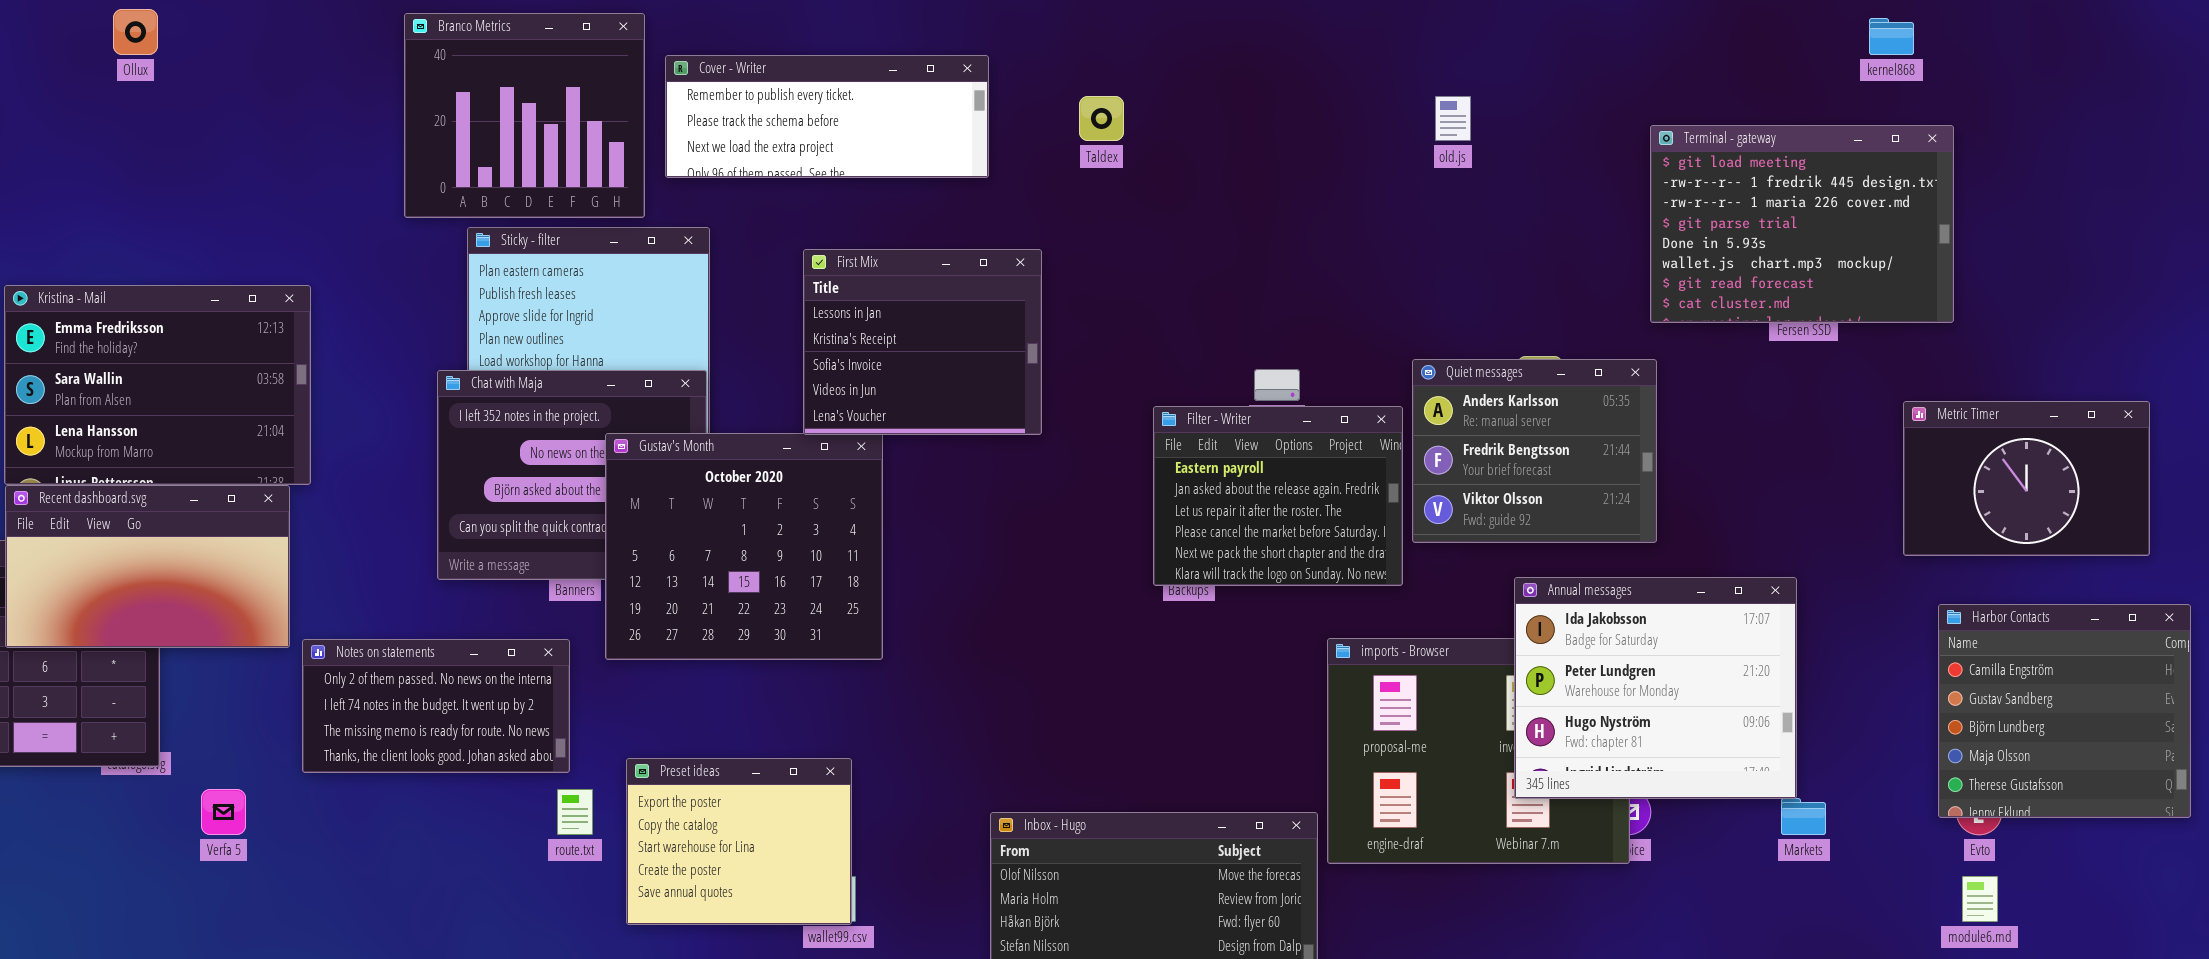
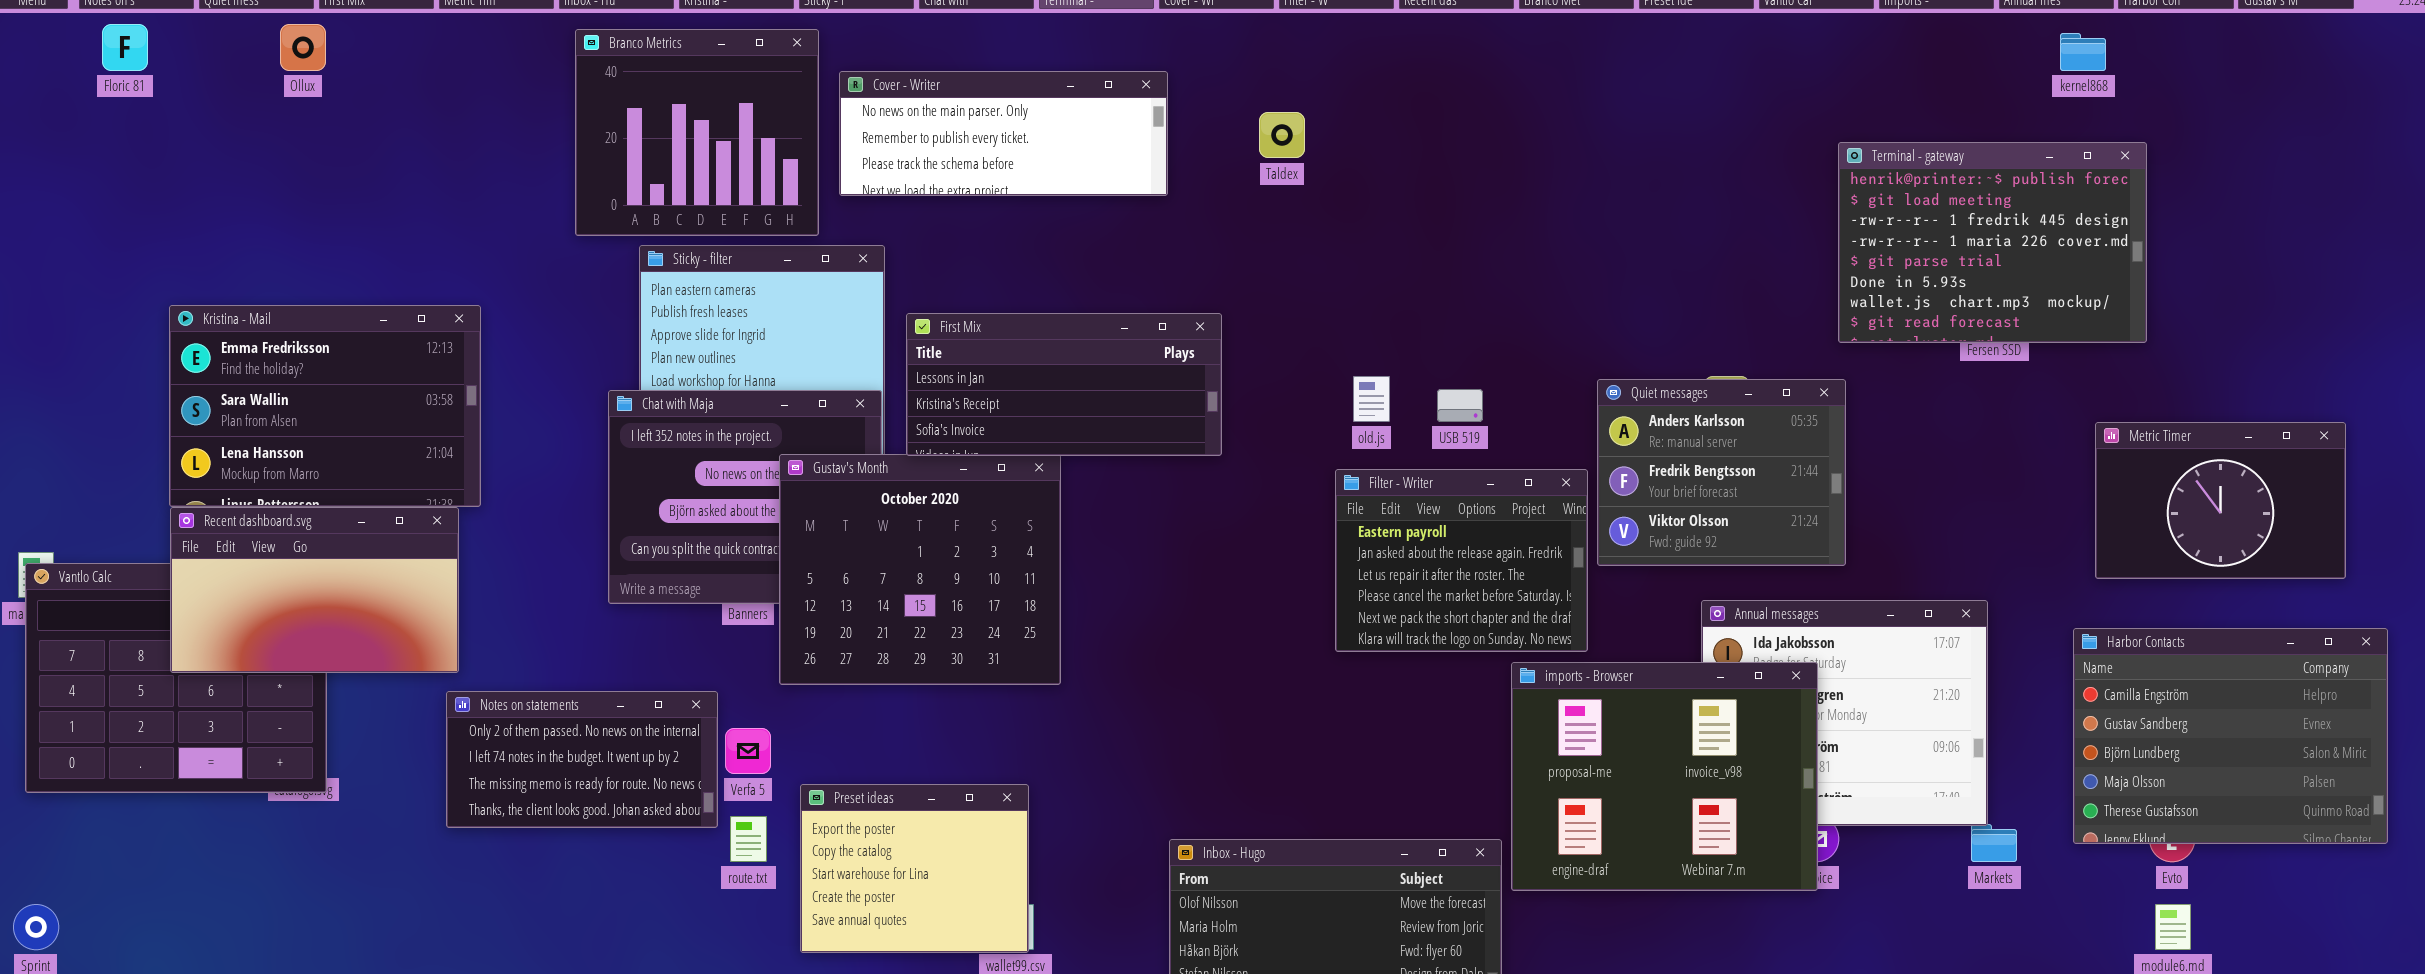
Cover - Writer: [665,55,989,178] -> [839,71,1168,196], scrolled up 1 row
old.js: [1435,96,1471,141] -> [1353,376,1390,422], moved
Terminal - gateway: [1650,125,1954,323] -> [1838,142,2147,343], scrolled up 1 row
First Mix: [803,249,1042,435] -> [906,313,1222,456], resized
Filter - Writer: [1153,406,1403,586] -> [1335,469,1588,652], moved
Harbor Contacts: [1938,604,2191,818] -> [2073,628,2388,844], resized
imports - Browser: [1327,638,1630,864] -> [1511,662,1818,891], raised
Notes on statements: [302,639,570,773] -> [446,691,718,828], moved
Verfa 5: [201,789,246,835] -> [725,728,771,774], moved

